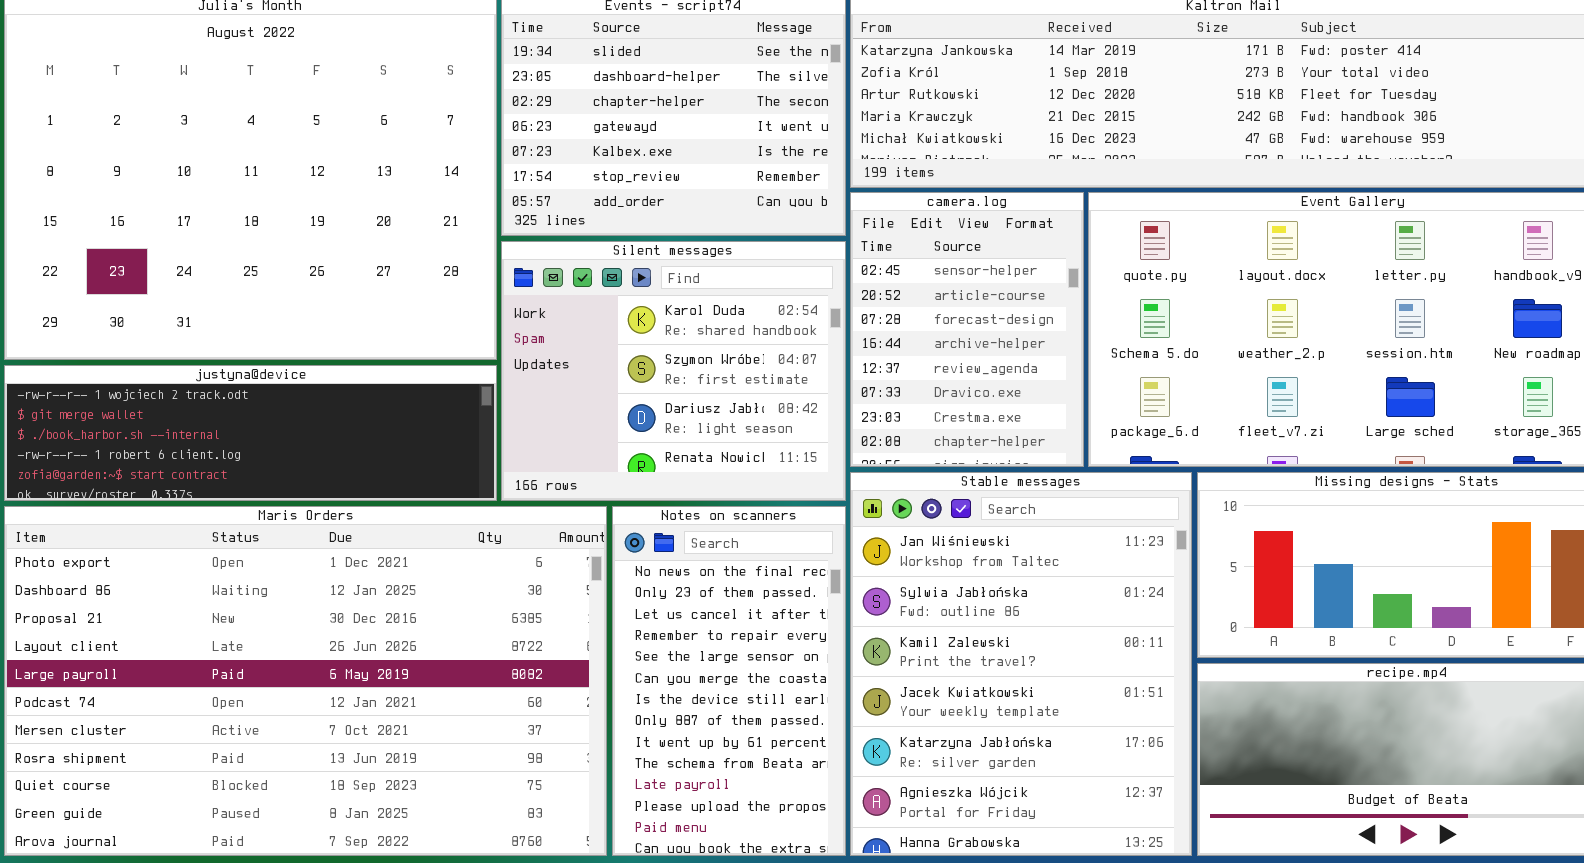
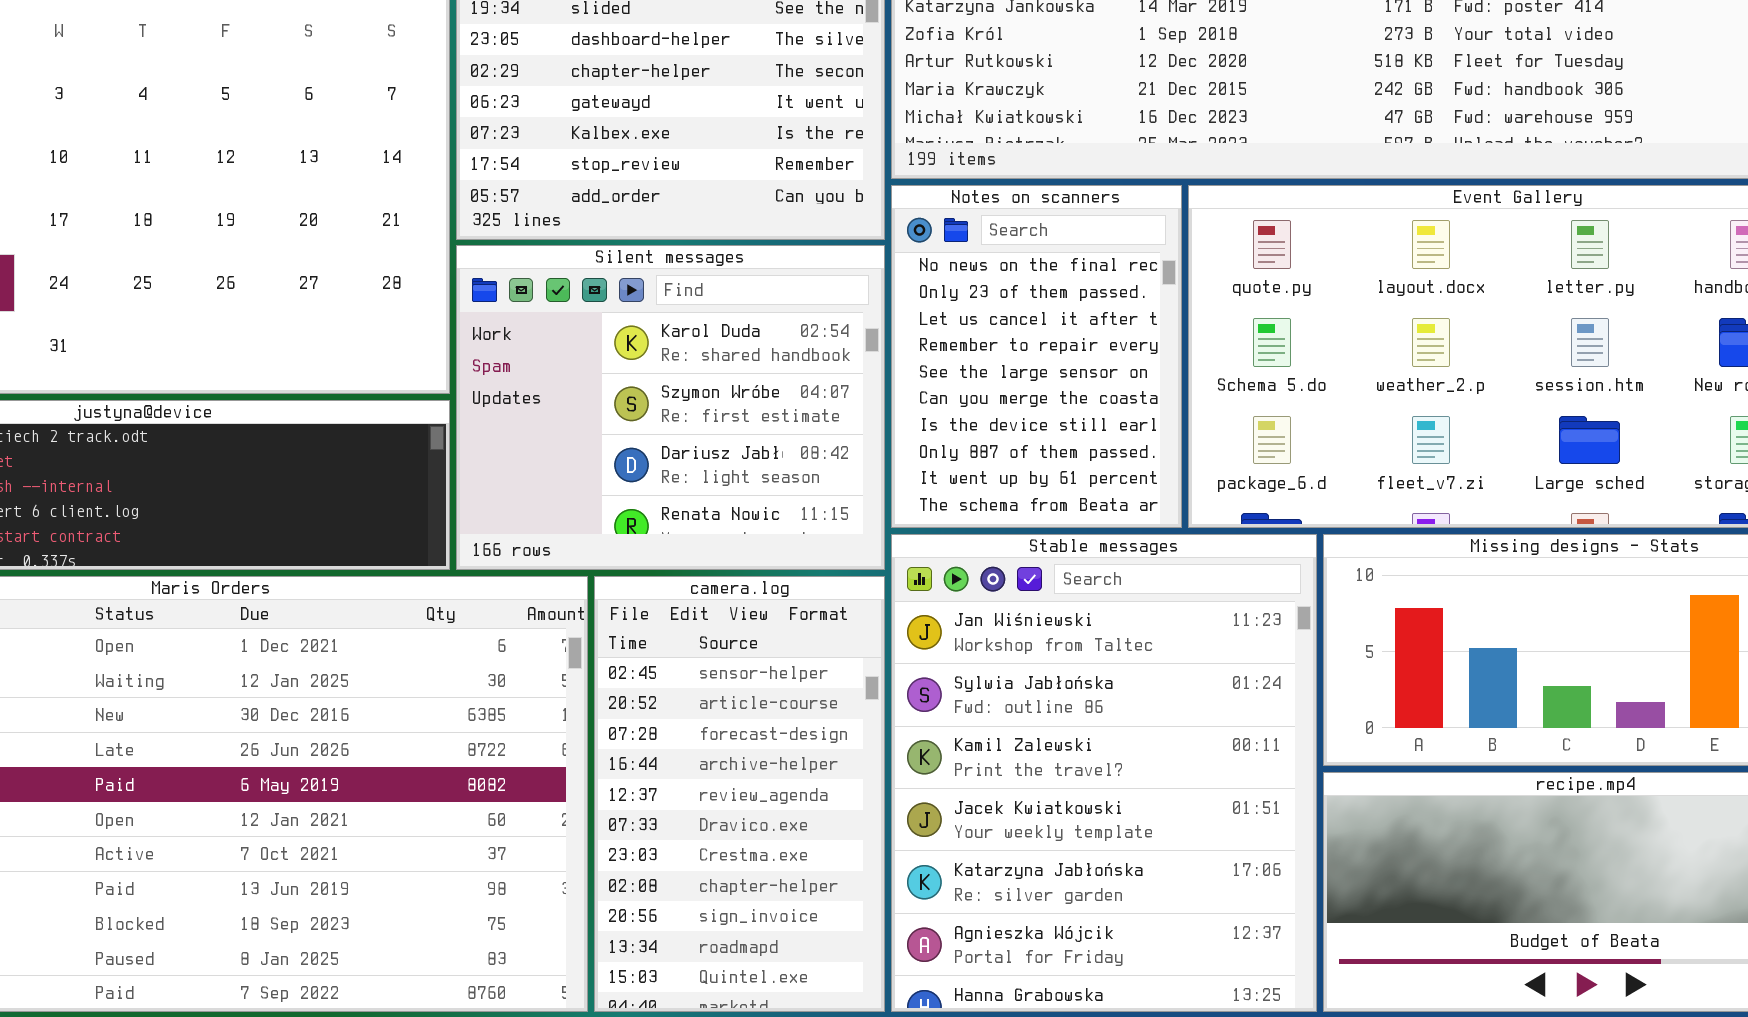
camera.log: [850,192,1084,467] -> [594,576,885,1012], moved, resized
Notes on scanners: [612,506,846,856] -> [891,185,1182,528], moved, resized

